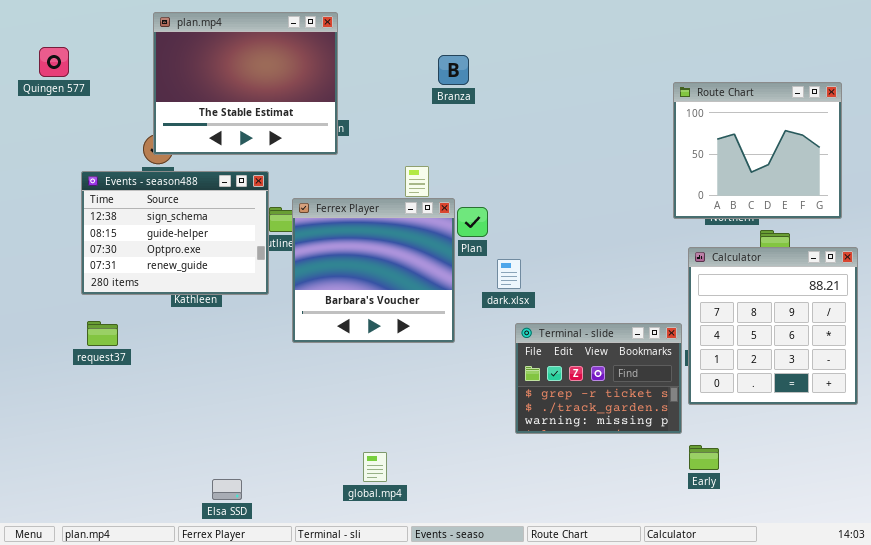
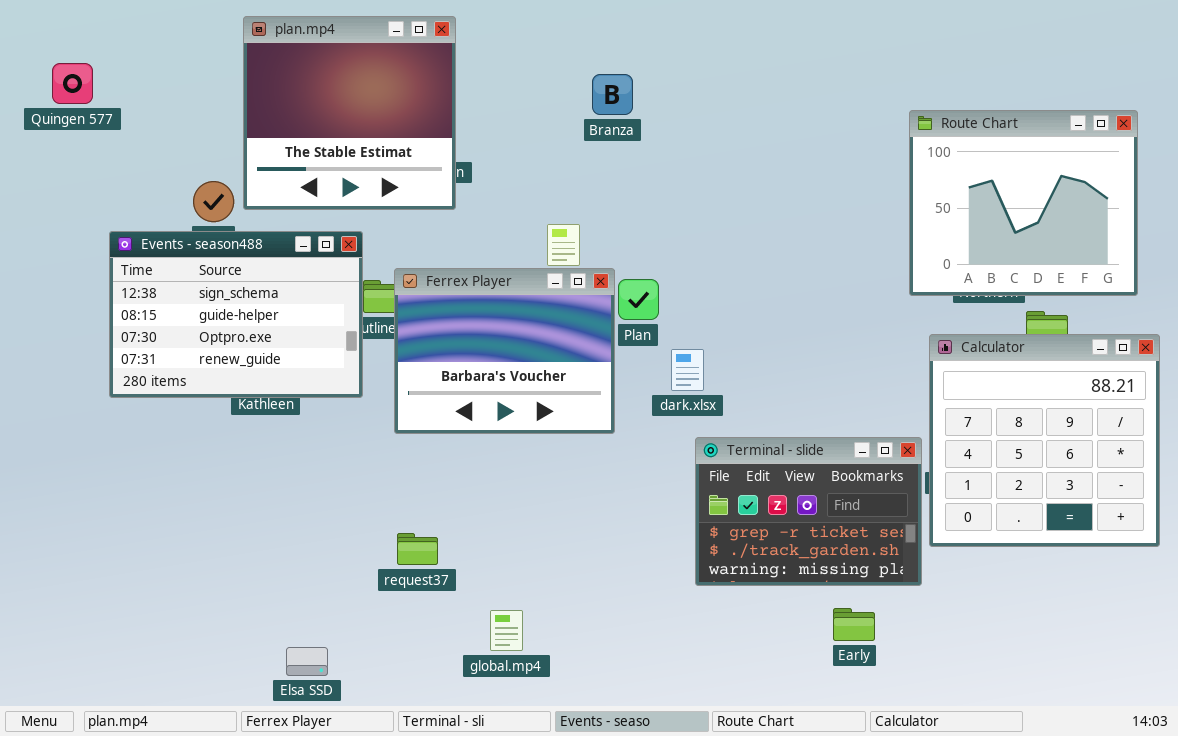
plan.mp4: [153,12,338,155] -> [243,16,456,210], resized
Ferrex Player: [292,198,455,343] -> [394,268,615,434], resized
request37: [87,321,118,346] -> [397,533,438,565], moved
Early: [689,445,719,470] -> [833,608,875,641], moved

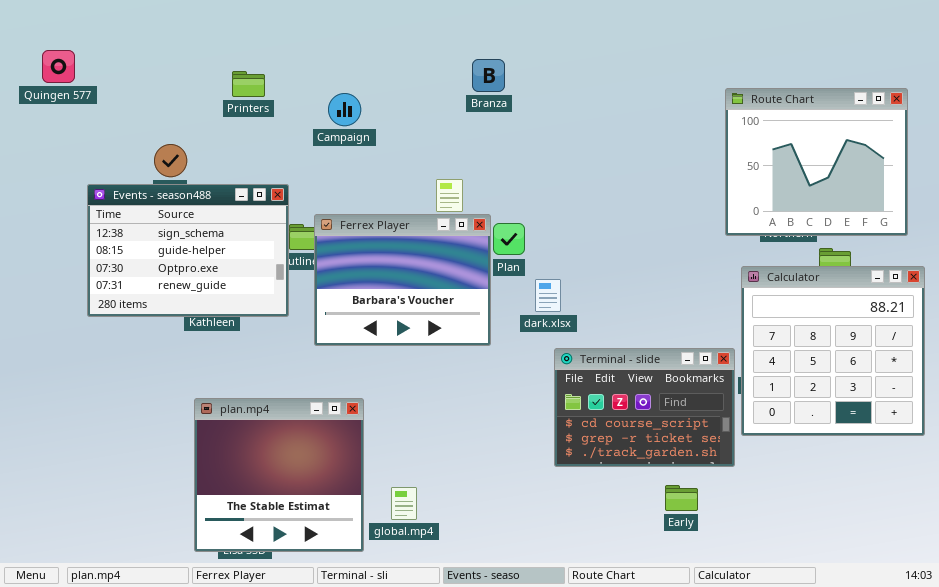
plan.mp4: [243,16,456,210] -> [194,398,364,552], moved
Terminal - slide: [695,437,922,586] -> [554,348,735,467], scrolled up 1 row

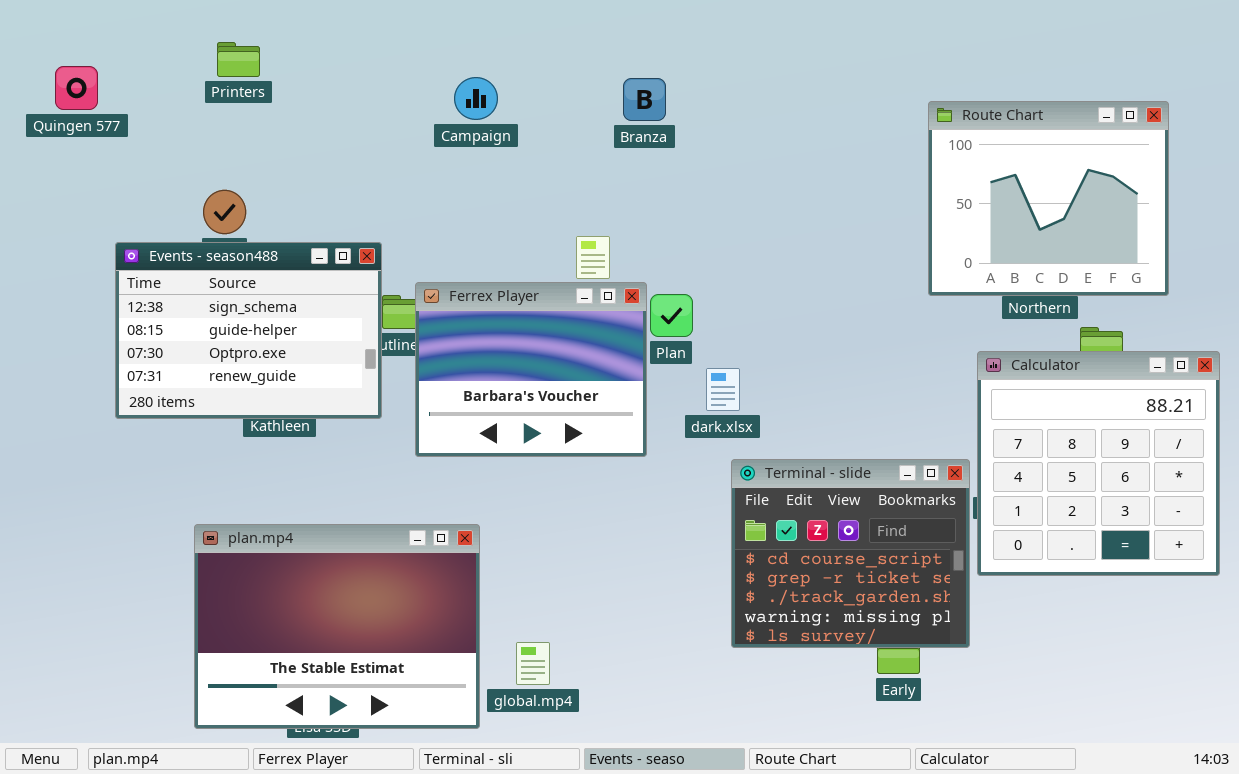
Printers: [232,71,265,97] -> [217,42,260,77], moved
Route Chart: [725,88,908,236] -> [928,101,1169,296], moved
Campaign: [328,93,361,126] -> [454,77,498,120], moved
Terminal - slide: [554,348,735,467] -> [731,459,970,648], resized
plan.mp4: [194,398,364,552] -> [194,524,480,729], resized

